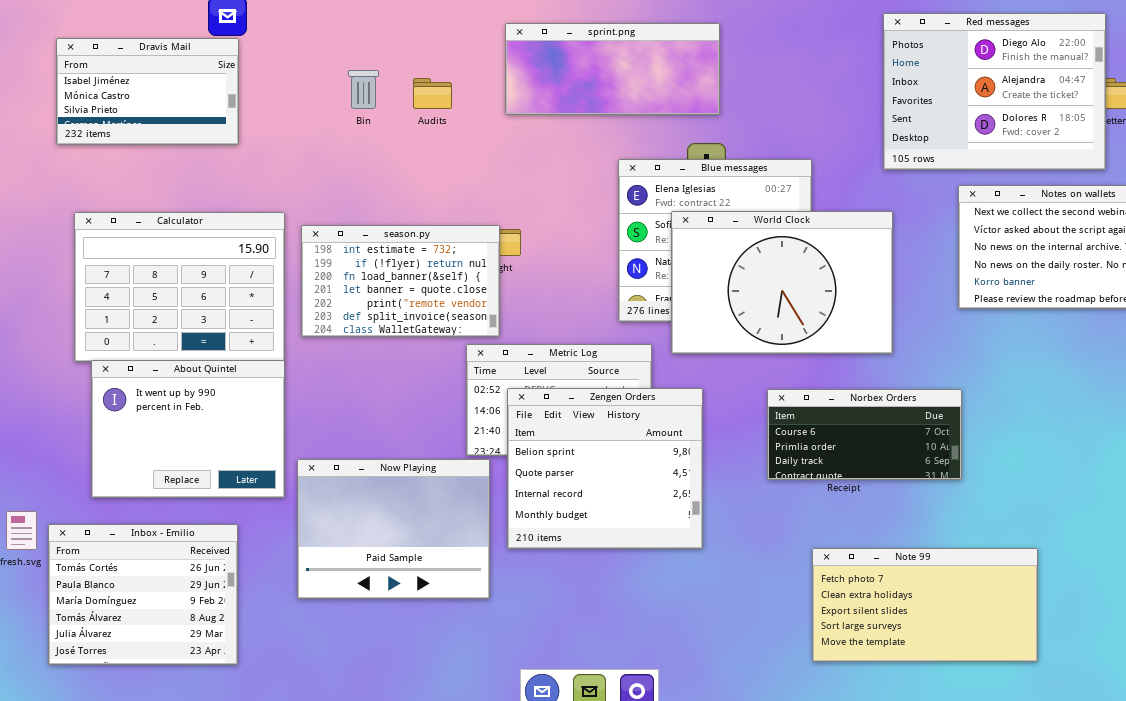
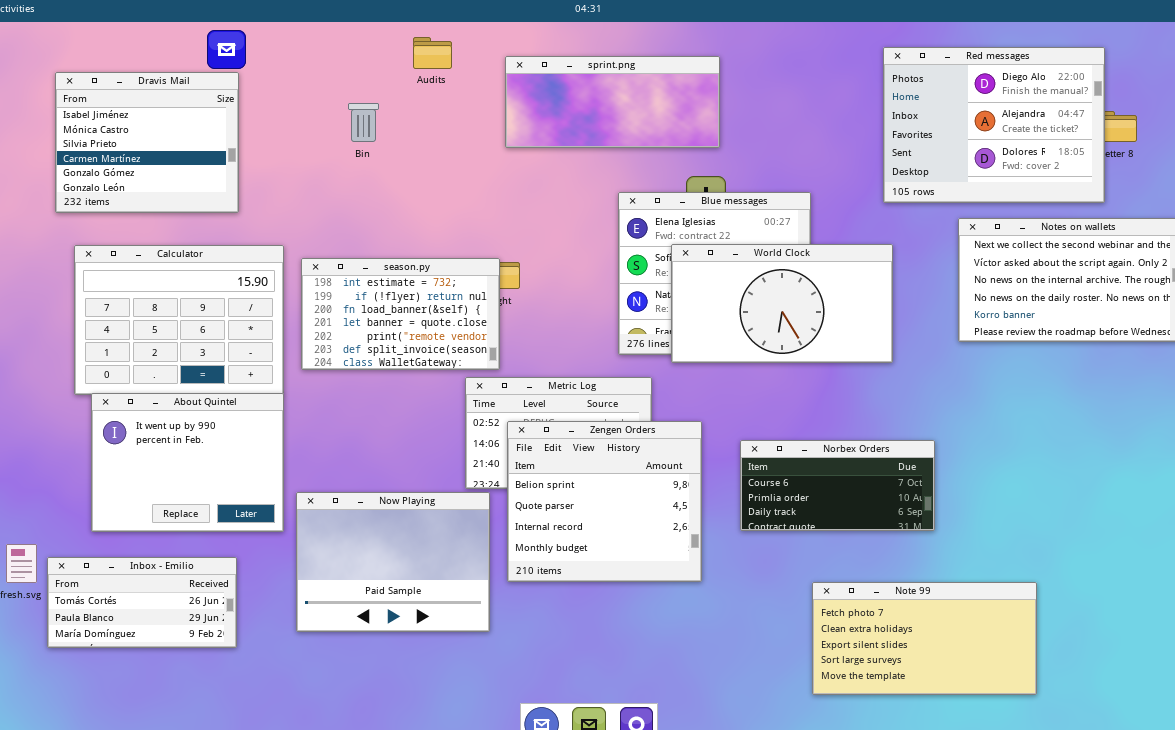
Dravis Mail: [56,38,239,145] -> [55,72,239,213], resized
Audits: [413,78,452,109] -> [413,37,452,69], moved
World Clock: [671,211,893,354] -> [671,244,893,363], resized
Norbex Orders: [767,389,962,480] -> [740,440,935,531], moved
Inbox - Emilio: [48,524,238,665] -> [47,557,237,648], resized

